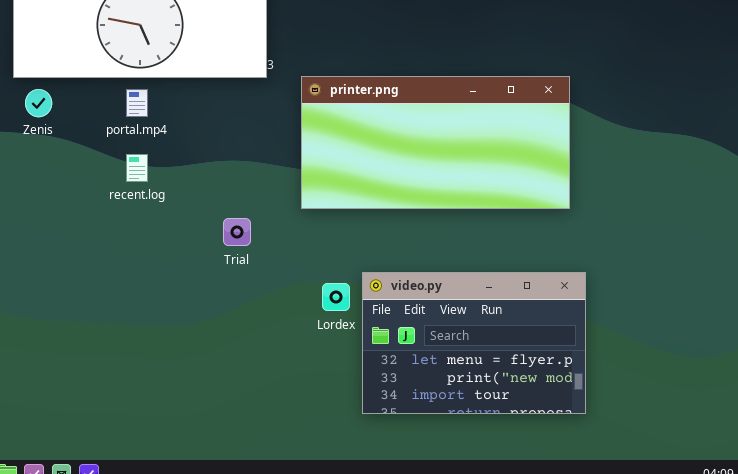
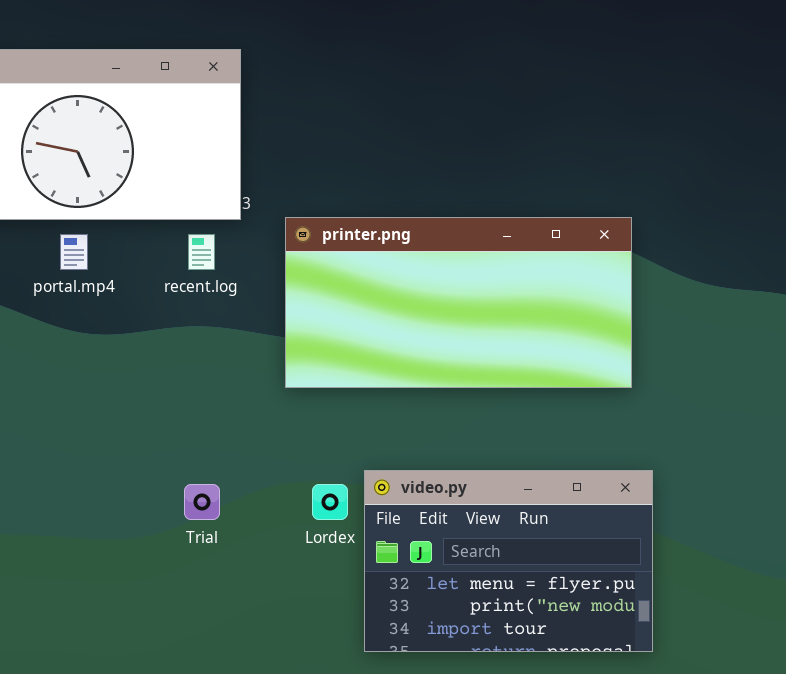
recent.log: [126,154,148,182] -> [188,234,215,270], moved
Trial: [223,218,251,246] -> [184,484,220,520], moved

